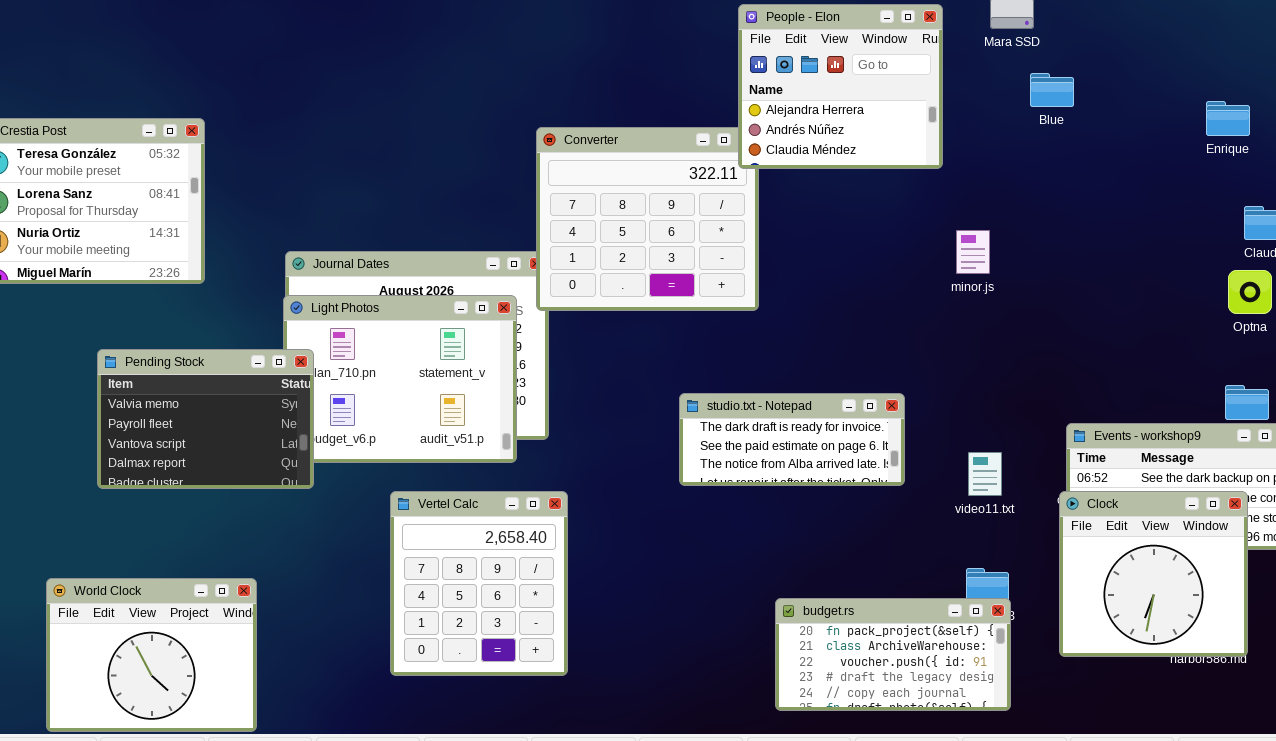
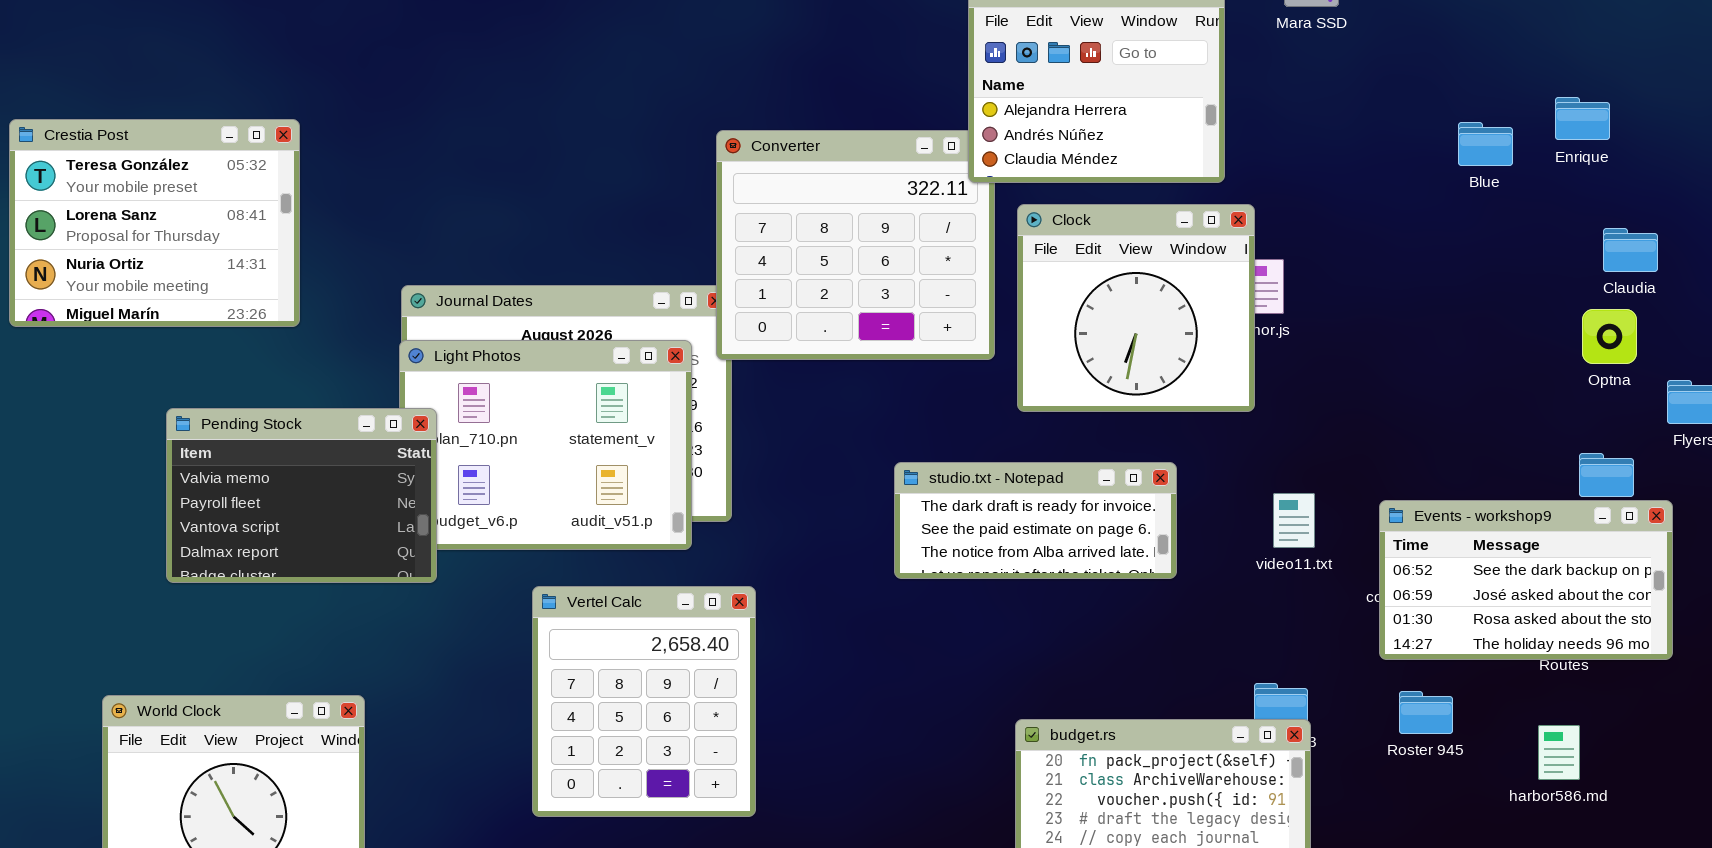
Blue: [1030,73,1074,107] -> [1458,122,1513,166], moved
video11.txt: [968,452,1002,496] -> [1273,493,1315,548], moved
Clock: [1059,491,1248,657] -> [1017,204,1255,412], moved

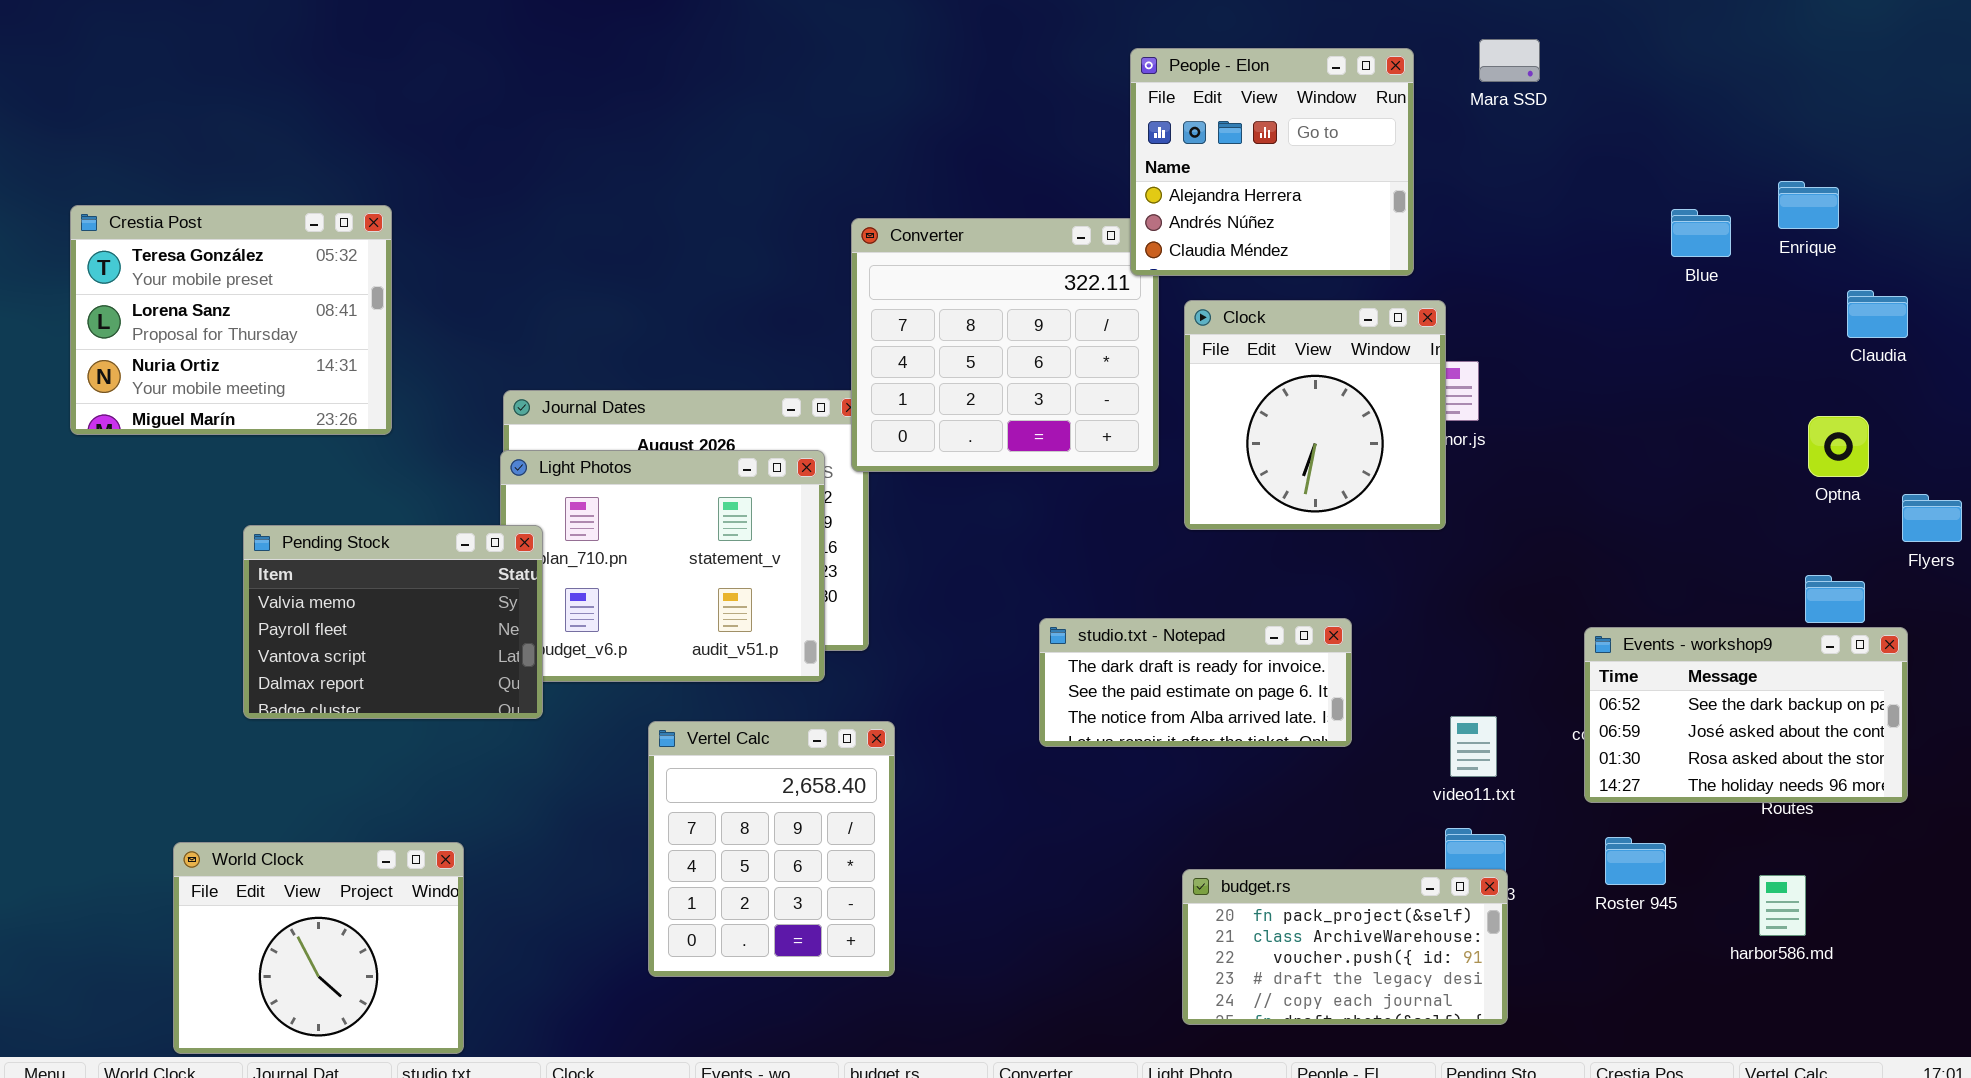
Claudia: [1603,228,1658,272] -> [1847,290,1908,338], moved
studio.txt - Notepad: [894,462,1177,579] -> [1039,618,1352,747], moved
video11.txt: [1273,493,1315,548] -> [1450,716,1497,777], moved

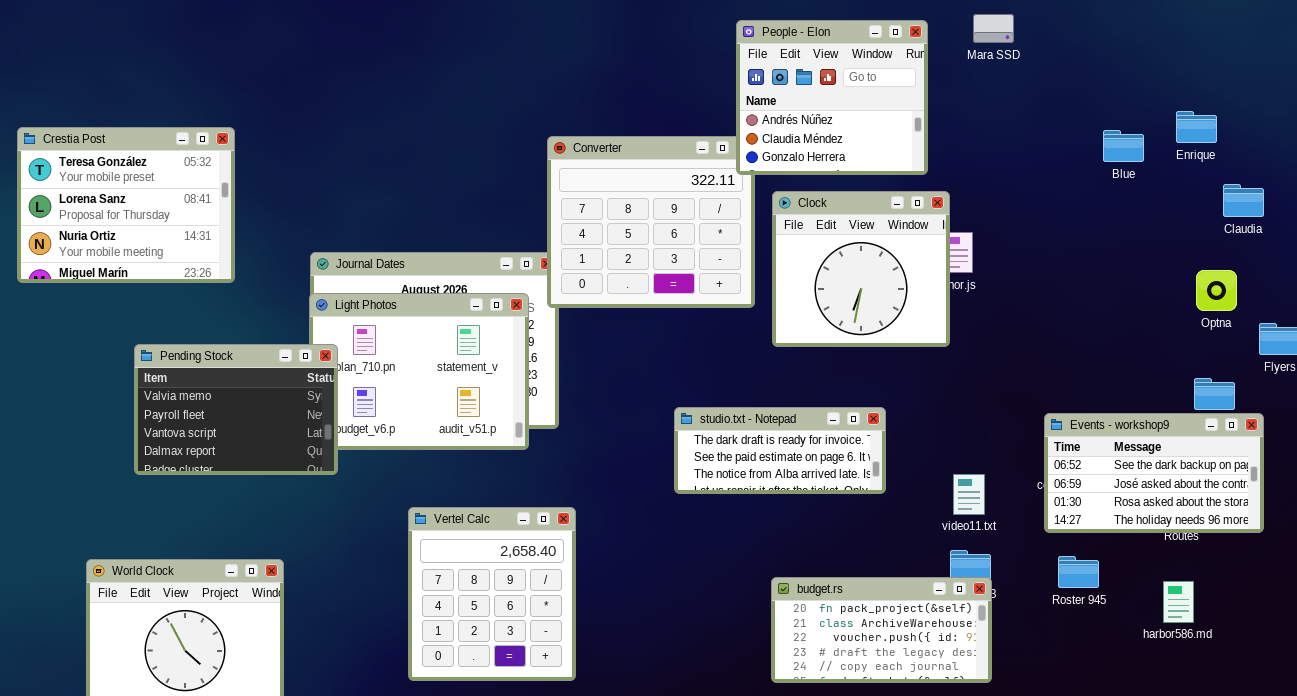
People - Elon: [1130,48,1414,276] -> [736,20,928,175], scrolled down 1 row
Vertel Calc: [648,721,895,977] -> [408,507,576,681], moved

